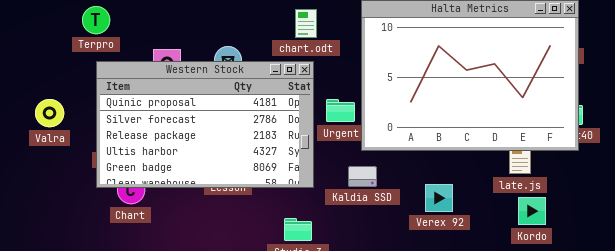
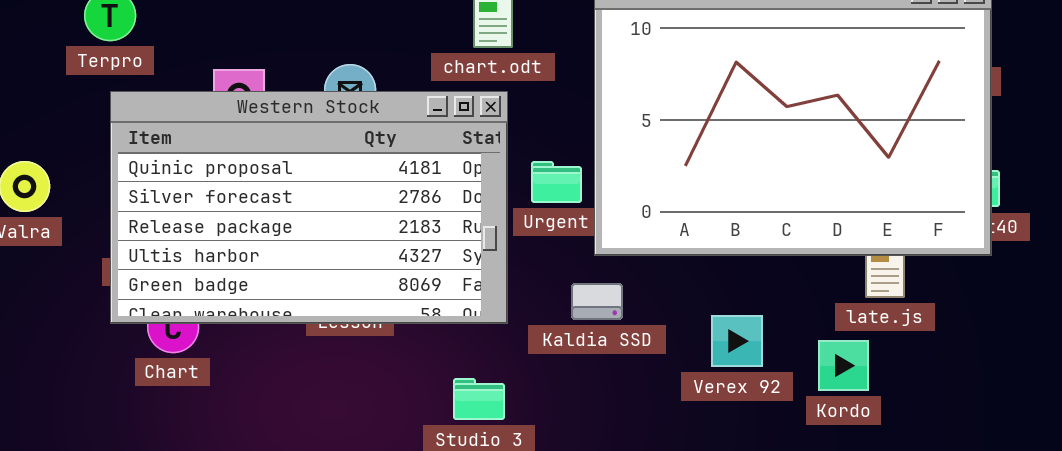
Kordo: [518,197,546,225] -> [818,340,869,391], moved

